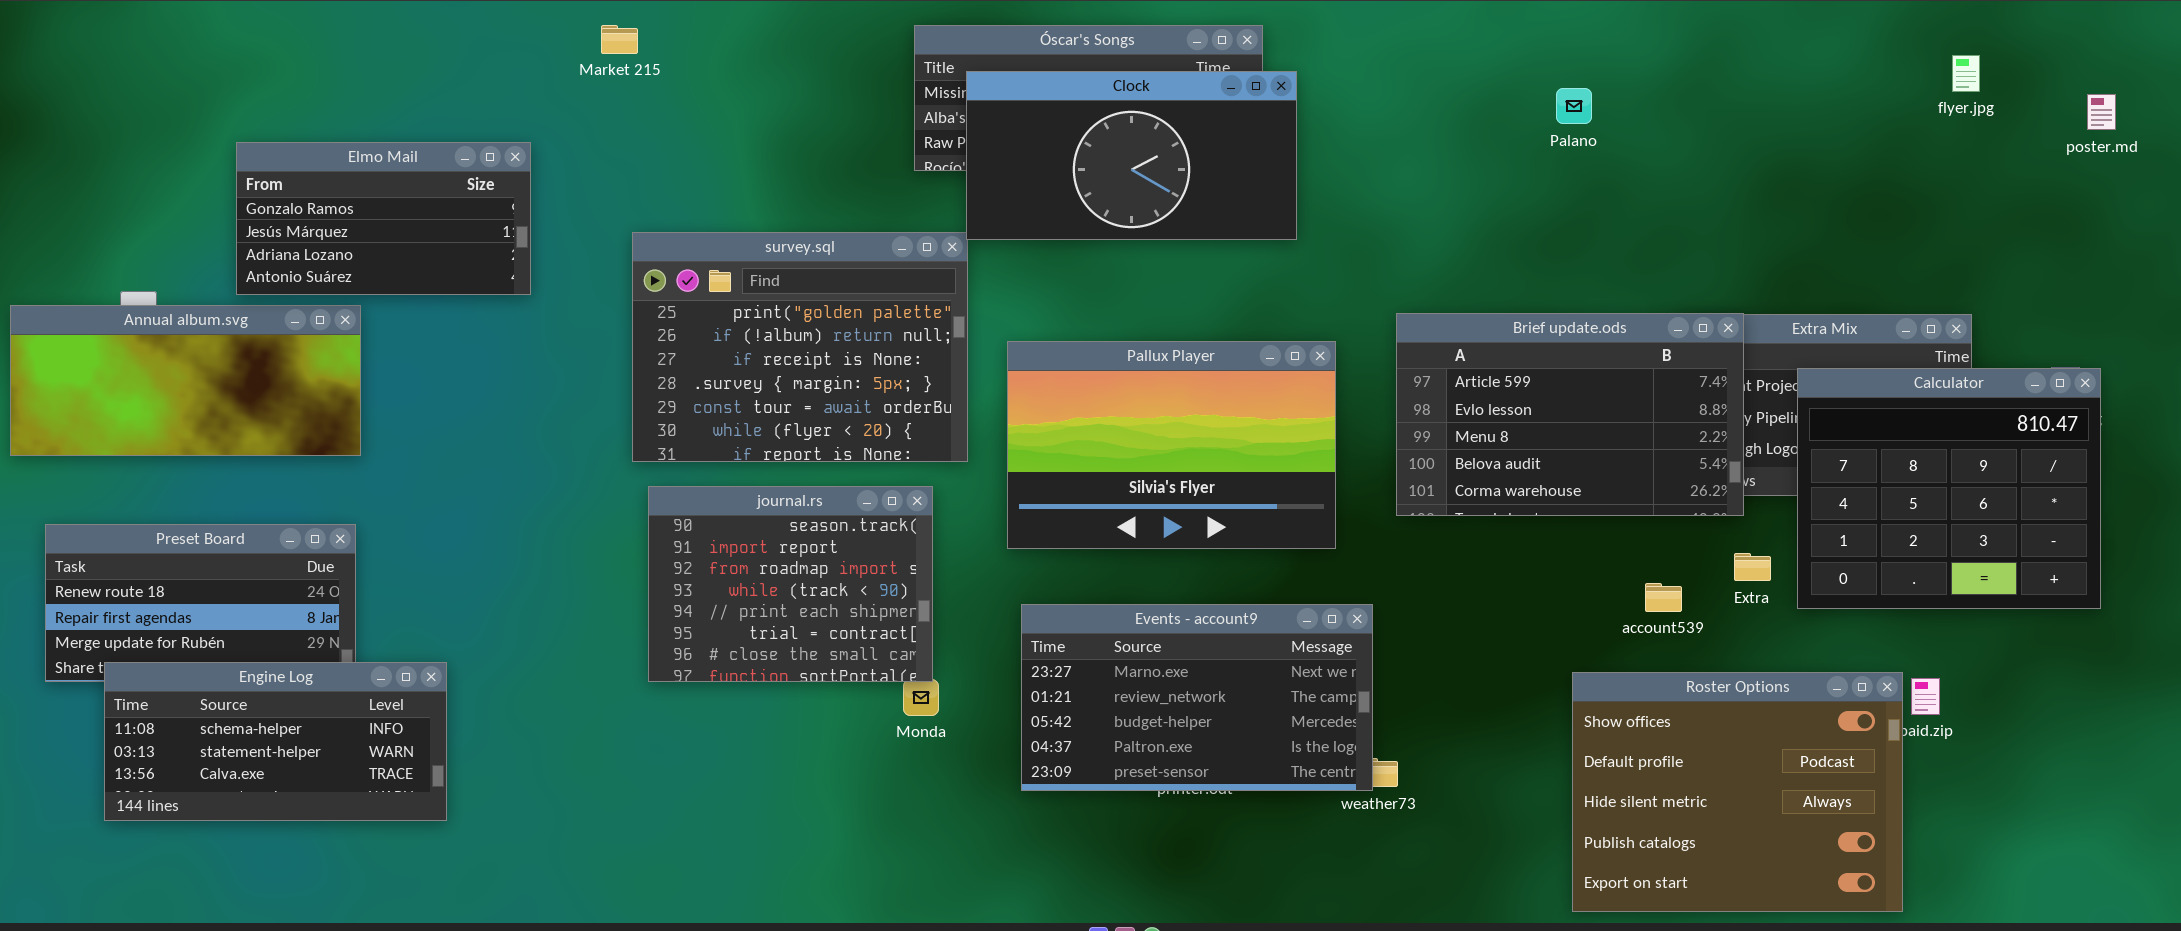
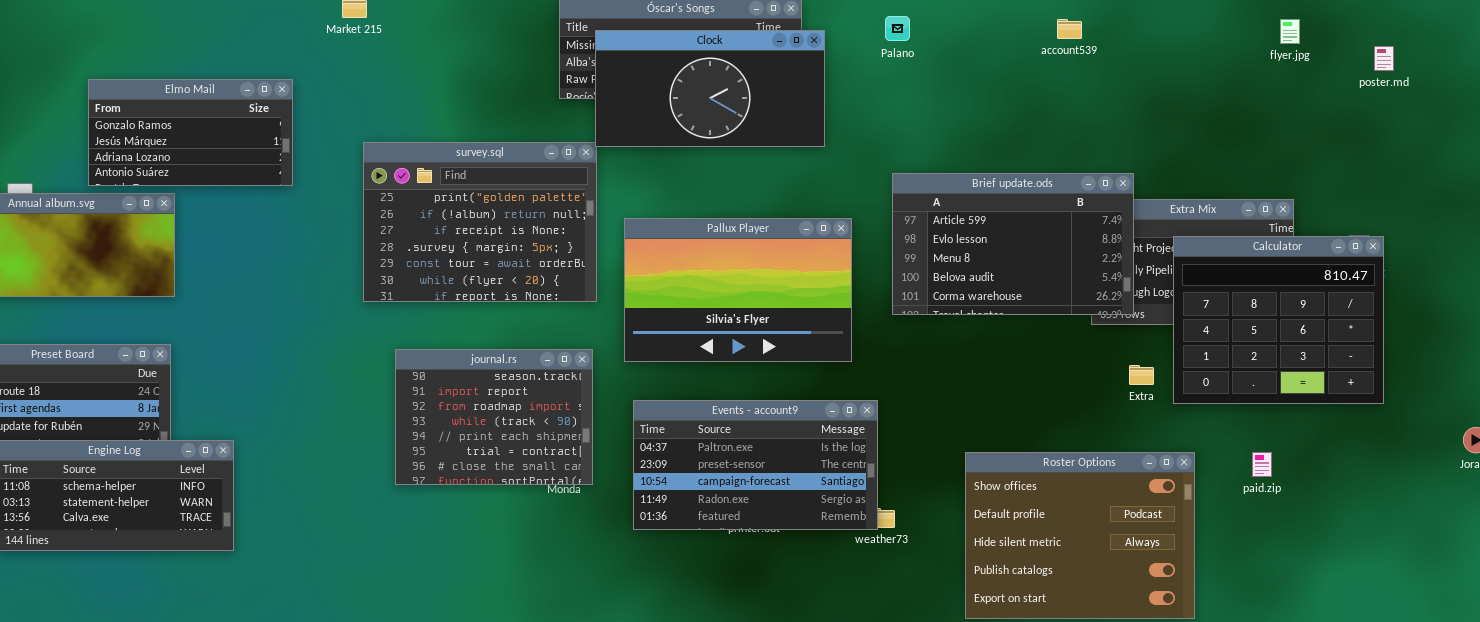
Palano: [1556,88,1592,124] -> [885,16,910,41], moved
Brief update.ods: [1396,313,1744,516] -> [892,173,1134,315], moved
journal.rs: [648,486,933,682] -> [395,349,593,485], moved
account539: [1645,583,1682,612] -> [1057,19,1082,39], moved
Events - account9: [1021,604,1373,791] -> [633,400,878,530], scrolled down 3 rows
Roster Options: [1572,672,1903,912] -> [965,452,1195,619], moved

